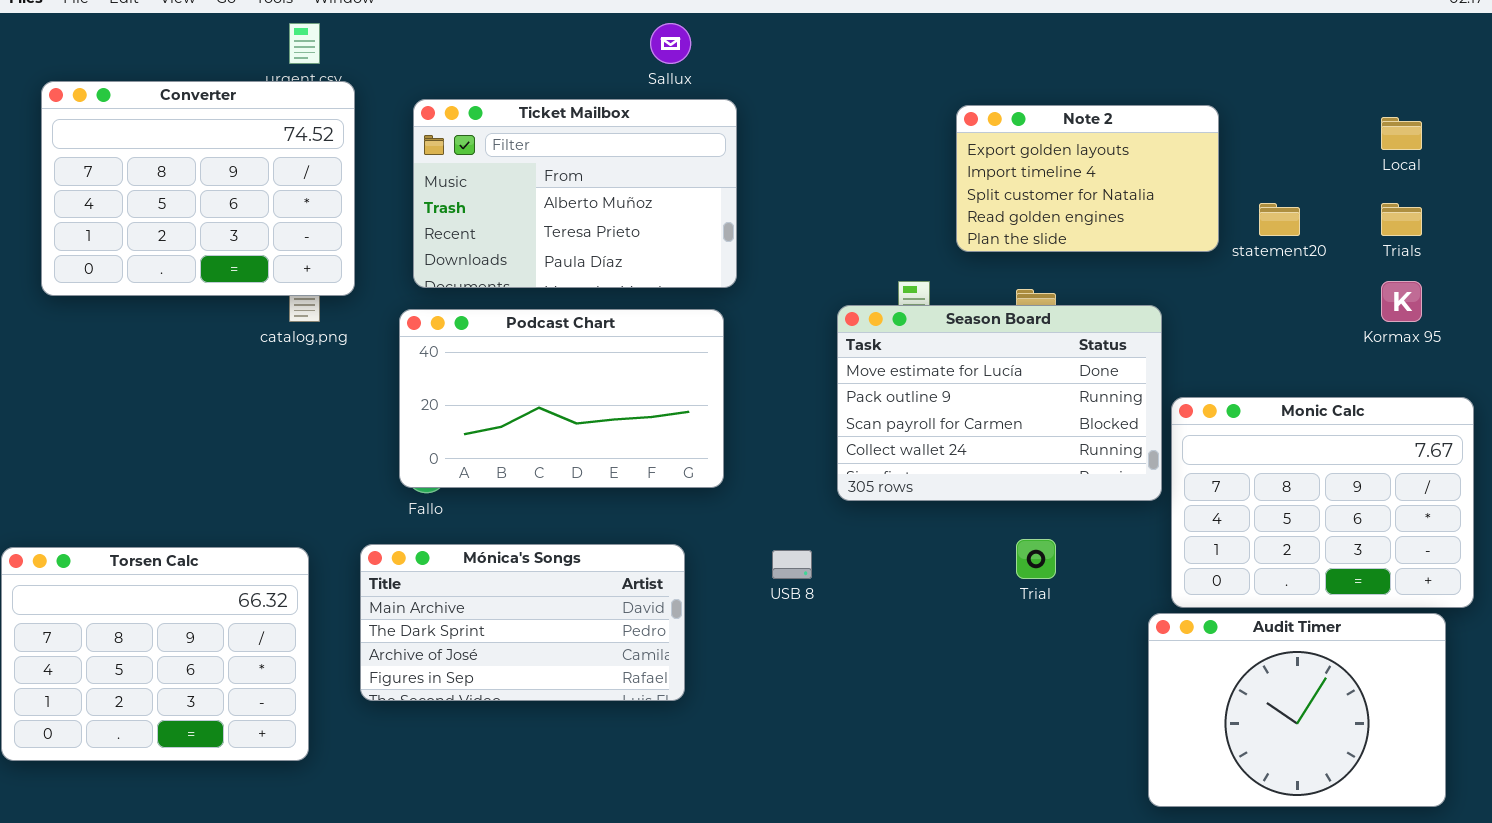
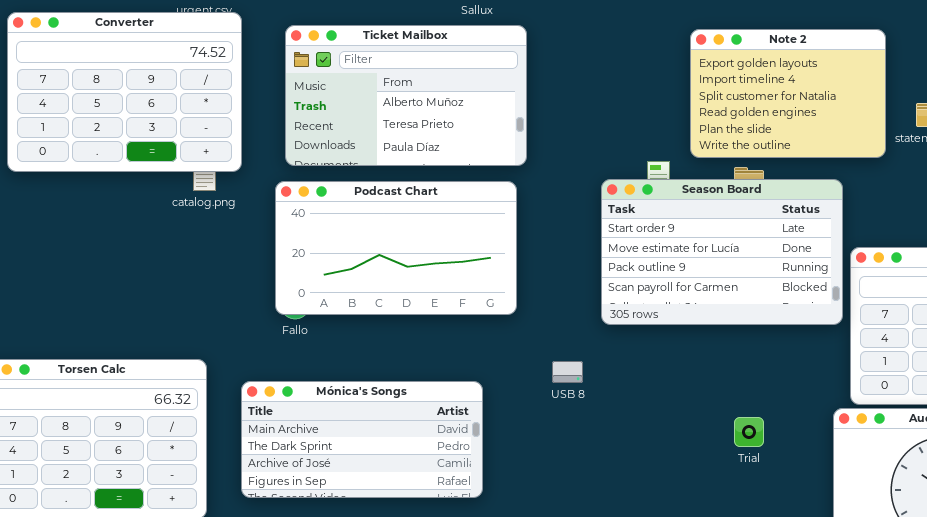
Note 2: [956,105,1219,252] -> [690,29,886,158], resized
Season Board: [837,305,1162,501] -> [601,179,843,325], scrolled up 1 row
Trial: [1016,539,1056,579] -> [734,417,764,447], moved
Mónica's Songs: [360,544,685,701] -> [241,381,483,498], moved

